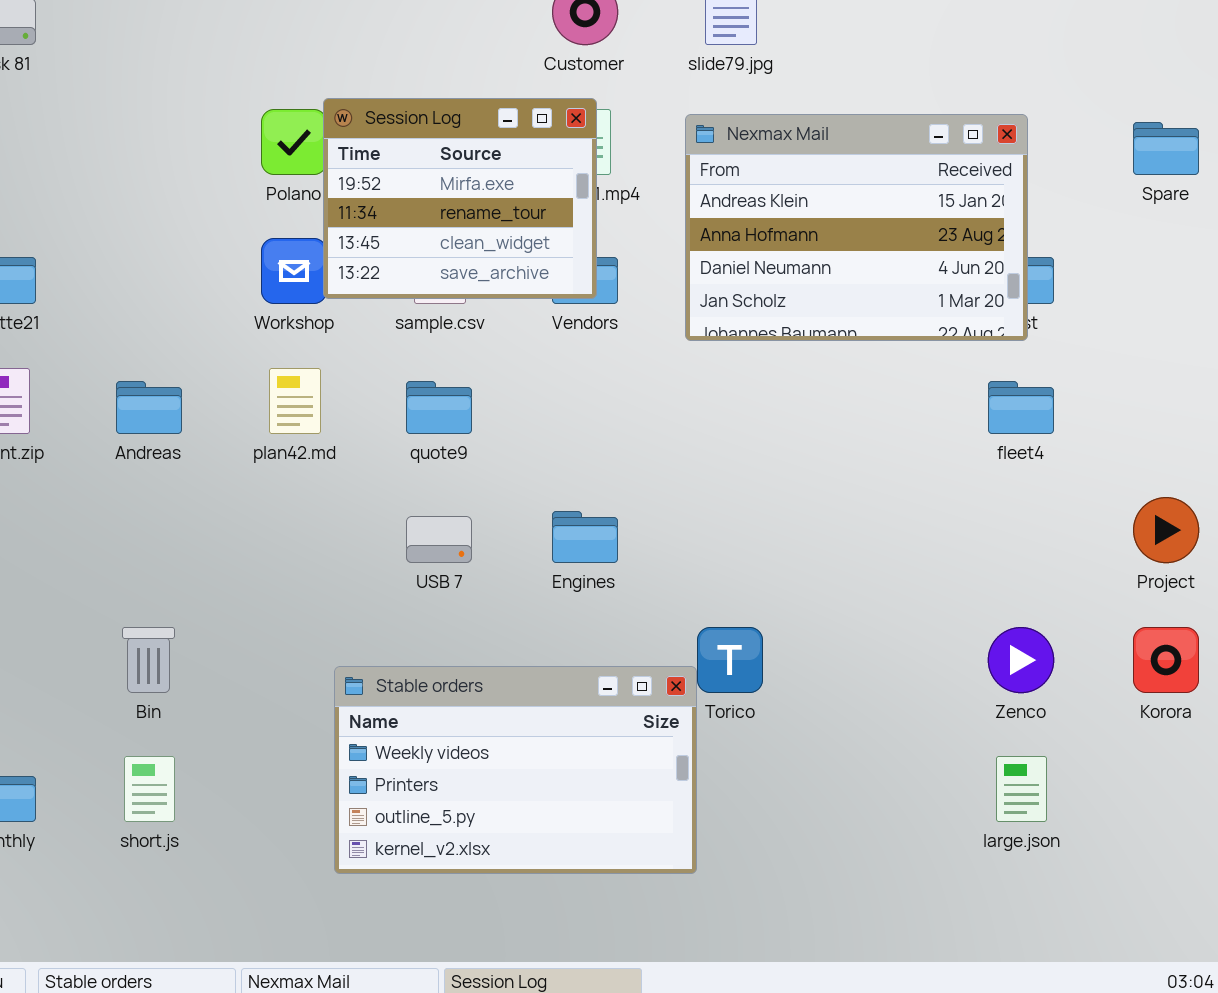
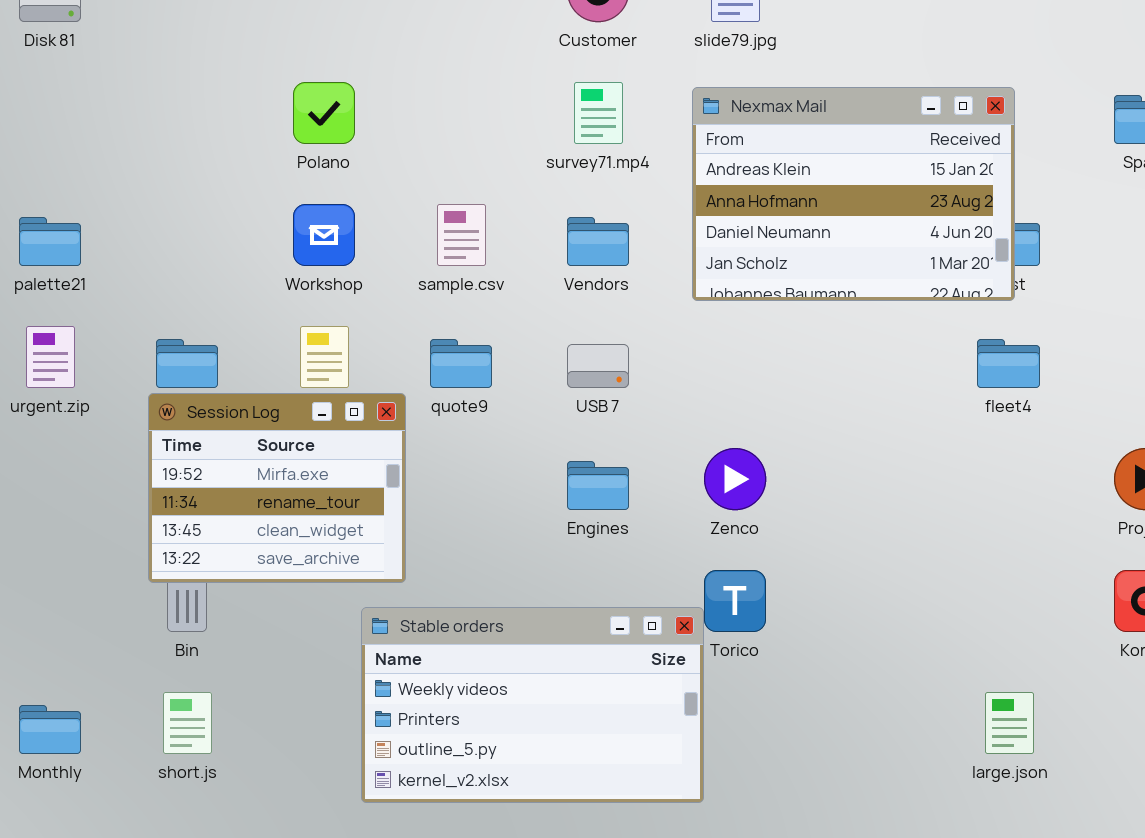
Session Log: [323,98,597,299] -> [148,393,406,583], moved
USB 7: [406,516,472,563] -> [567,344,629,388], moved
Zenco: [988,627,1054,693] -> [704,448,766,510], moved

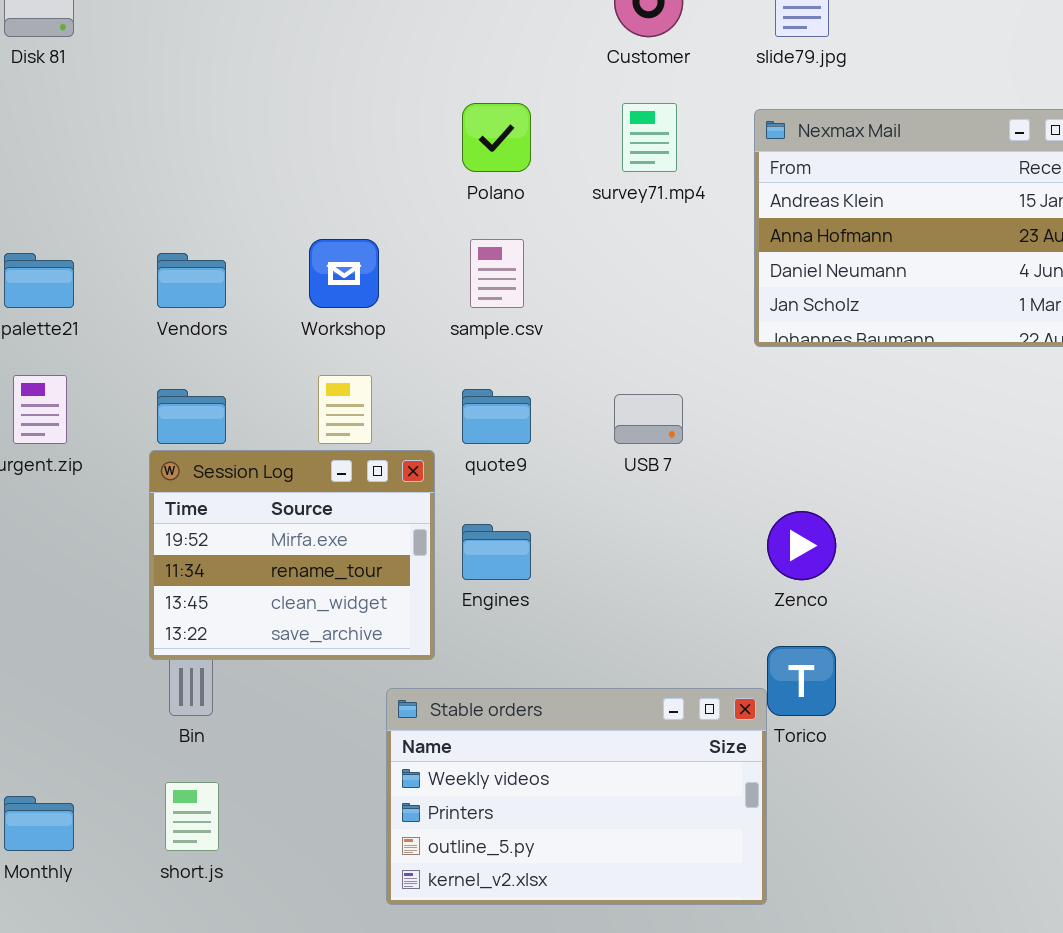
Polano: [293,82,355,144] -> [462,103,531,172], moved
Vendors: [567,217,629,266] -> [157,253,226,308], moved
Engines: [567,461,629,510] -> [462,524,531,580], moved

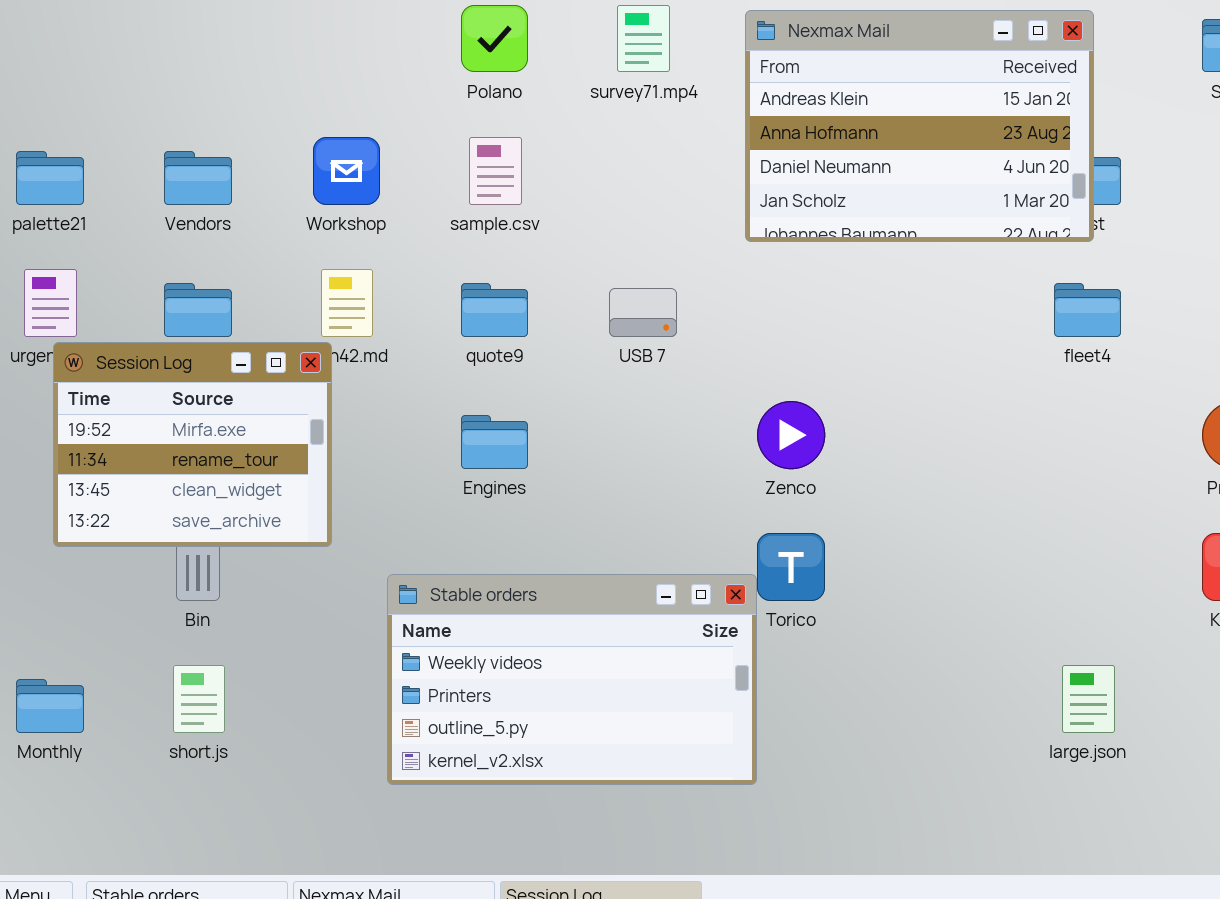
Session Log: [149,450,435,660] -> [53,342,332,547], moved

